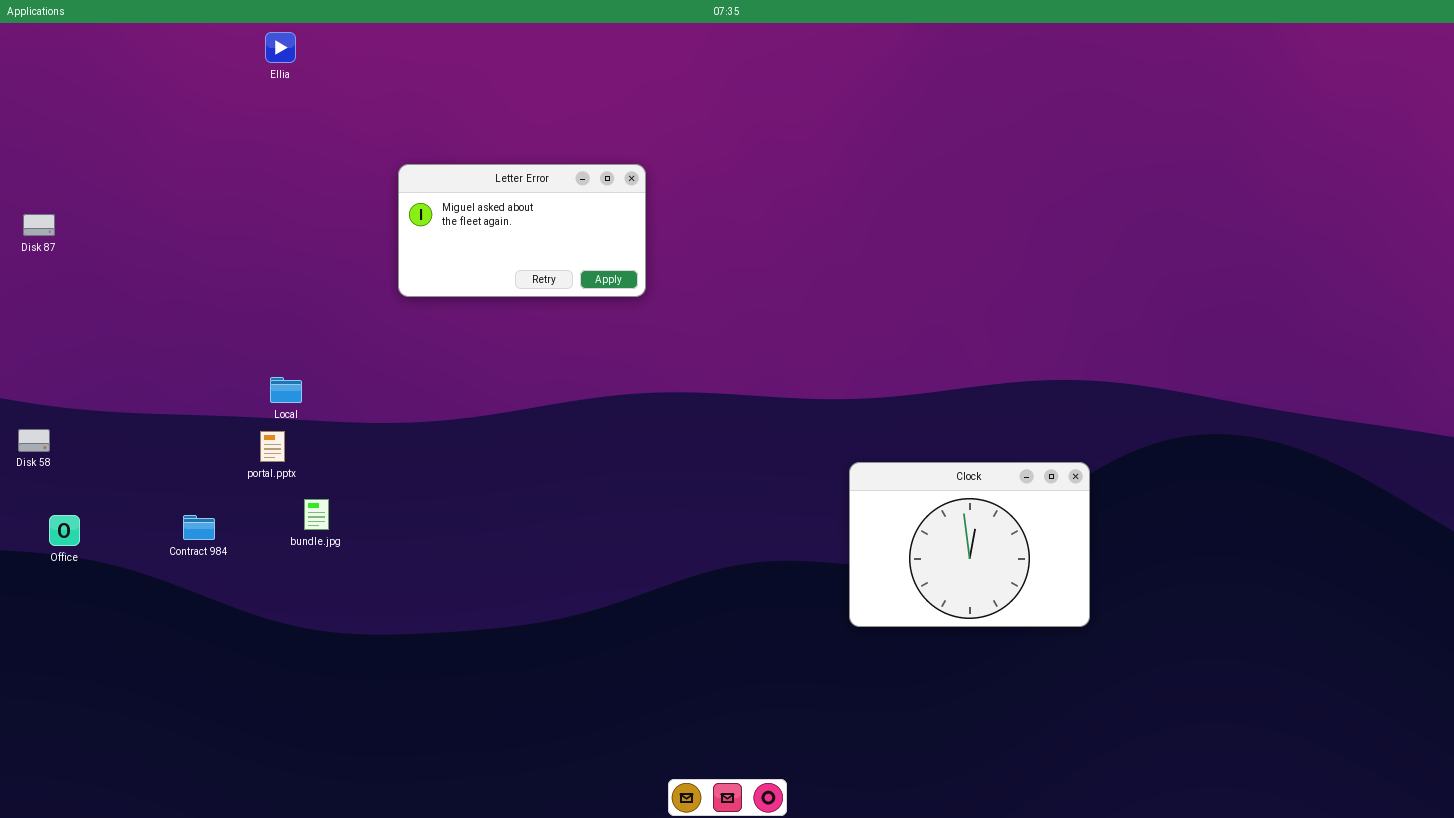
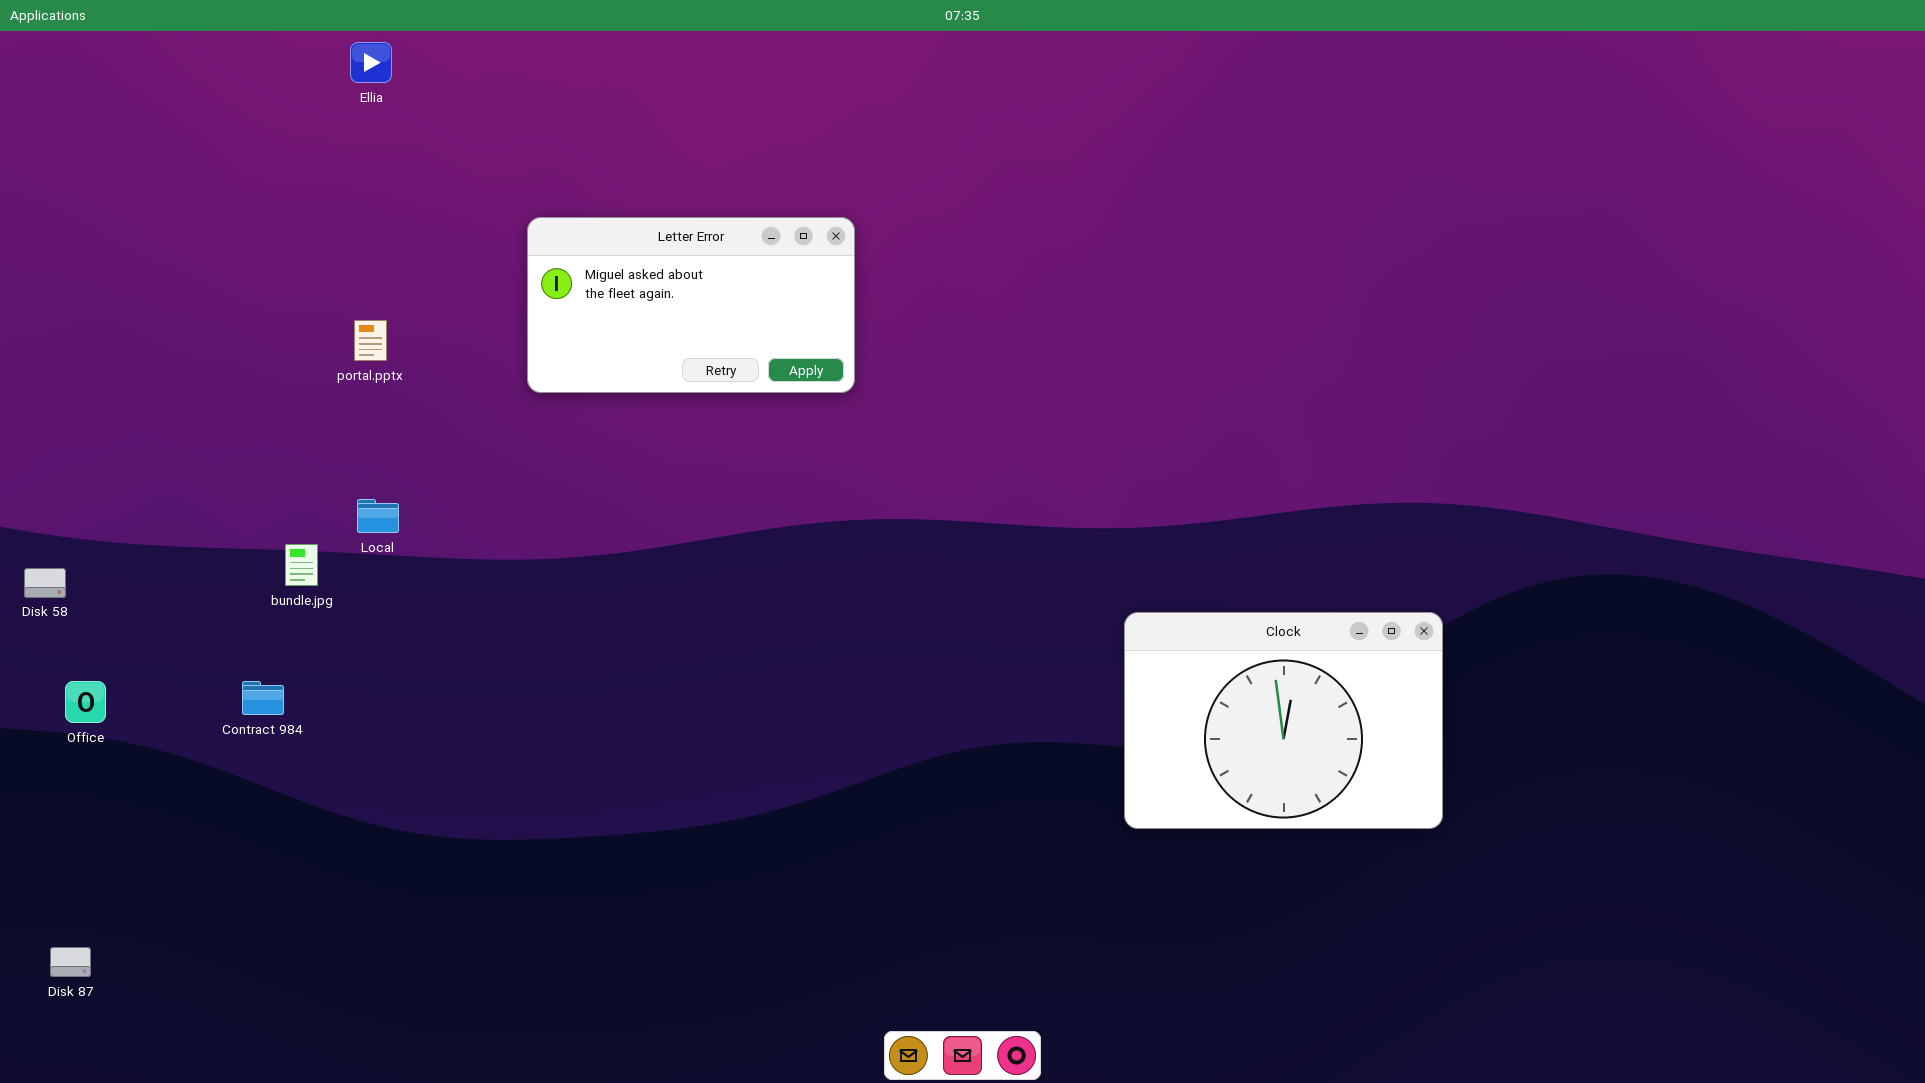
Disk 87: [23,214,55,236] -> [50,947,91,977], moved
portal.pptx: [260,431,285,462] -> [354,320,387,361], moved
bundle.jpg: [304,499,329,530] -> [285,544,318,586], moved

